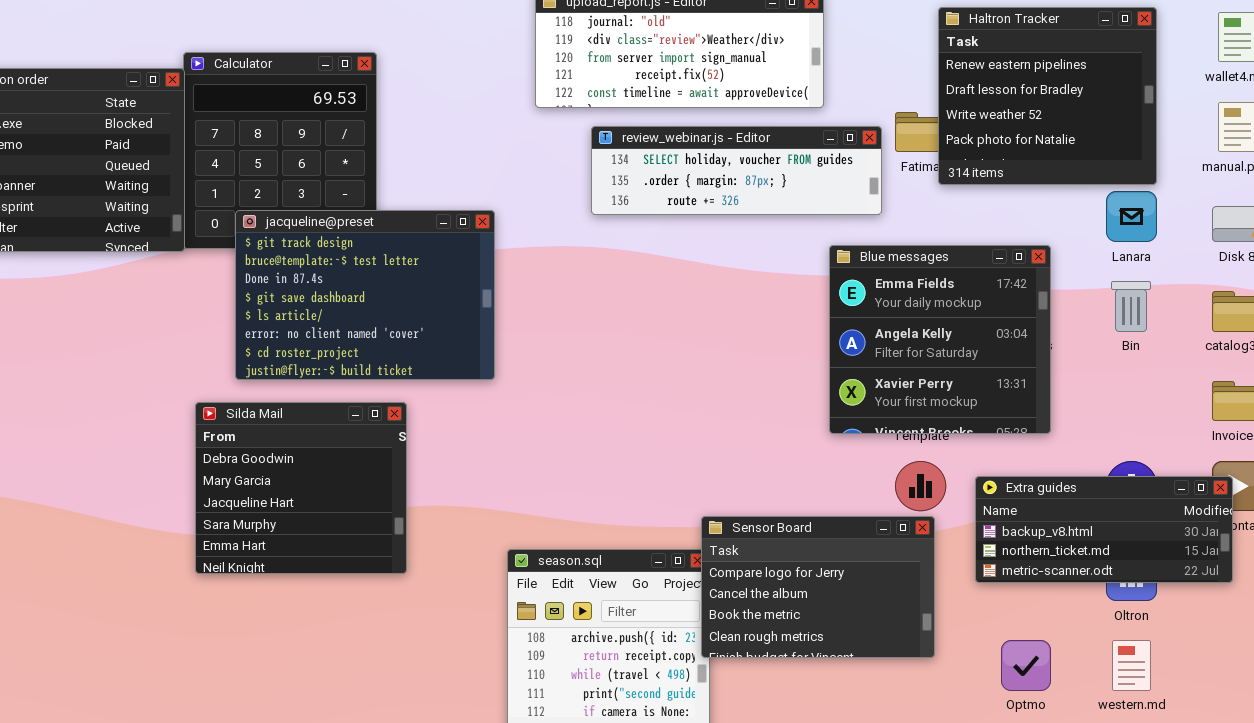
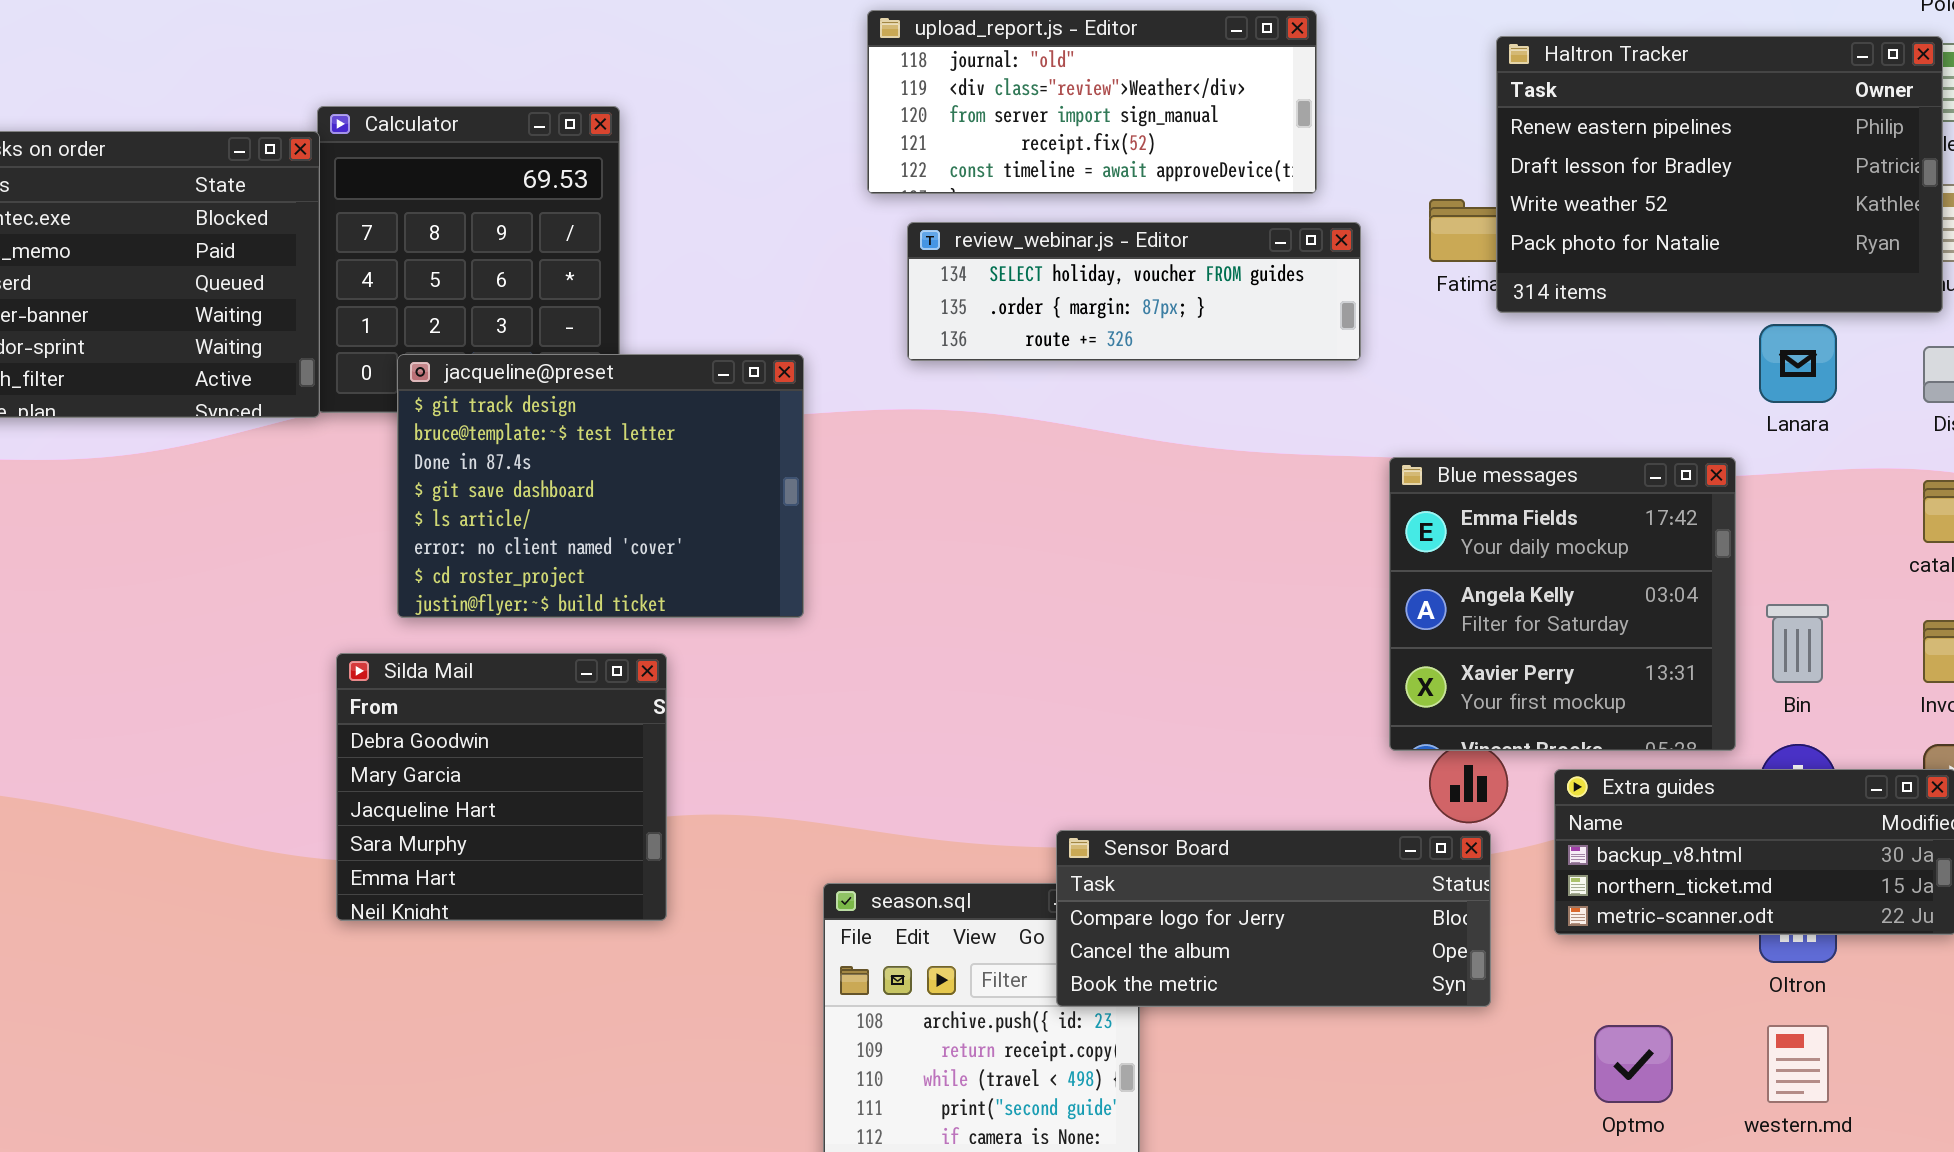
Haltron Tracker: [938,7,1157,185] -> [1496,36,1943,313], resized
review_webinar.js - Editor: [591,126,882,215] -> [907,222,1361,361], moved
Blue messages: [829,245,1051,434] -> [1389,457,1736,751], moved
Bin: [1111,281,1151,332] -> [1766,604,1829,683], moved
Sensor Board: [701,516,935,658] -> [1056,830,1491,1007], resized

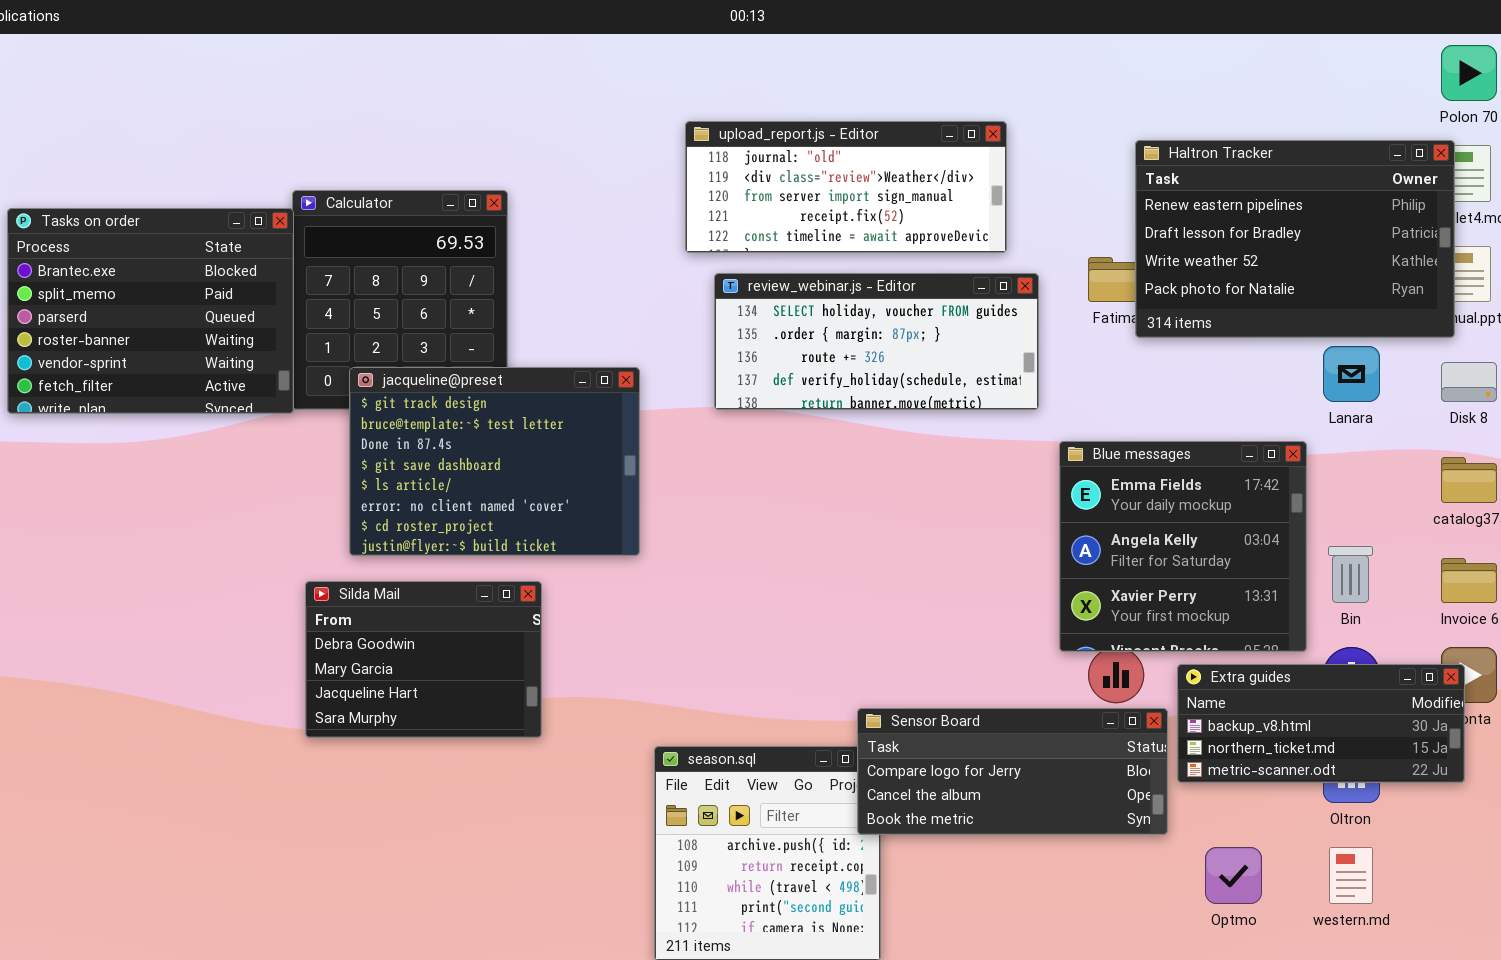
review_webinar.js - Editor: [907,222,1361,361] -> [714,273,1039,410], resized
Silda Mail: [336,653,667,921] -> [305,581,542,738], resized
Sensor Board: [1056,830,1491,1007] -> [857,708,1168,835], moved

